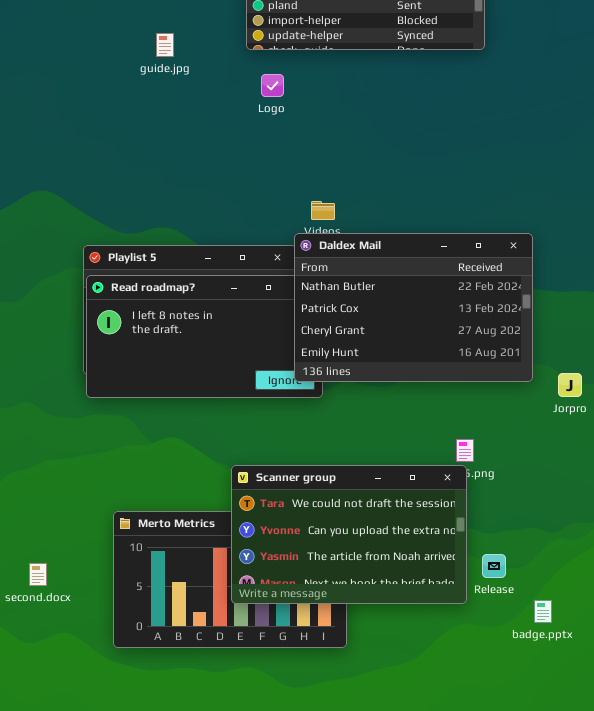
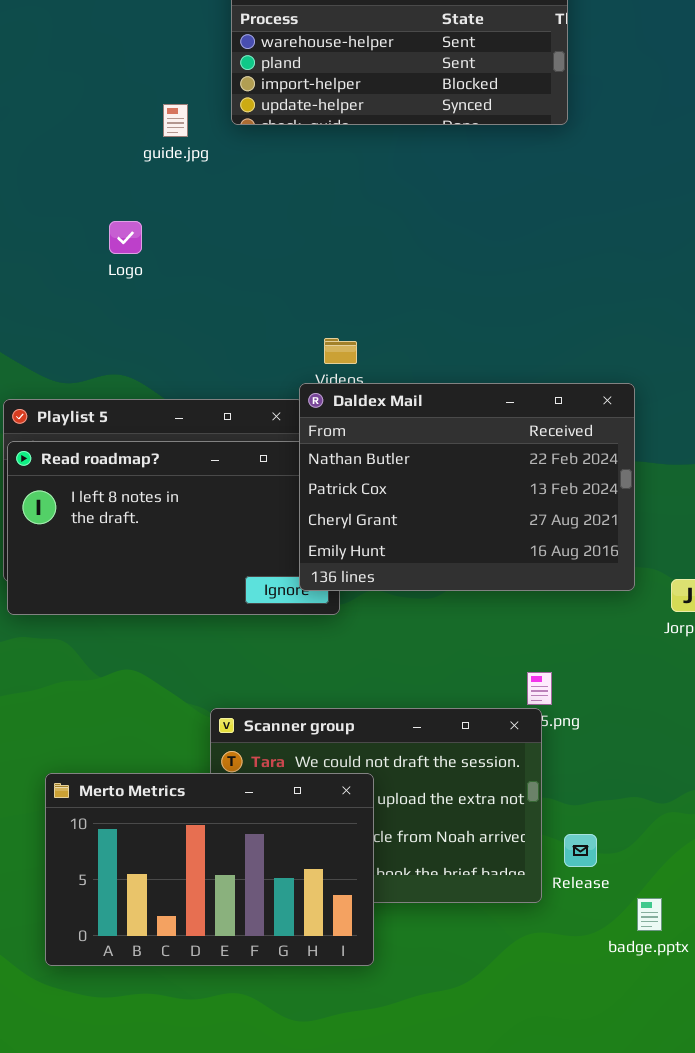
guide.jpg: [156,33,174,57] -> [163,104,188,137], moved
Logo: [261,74,284,97] -> [109,221,142,254], moved
Merto Metrics: [113,511,347,648] -> [45,773,374,966], raised

